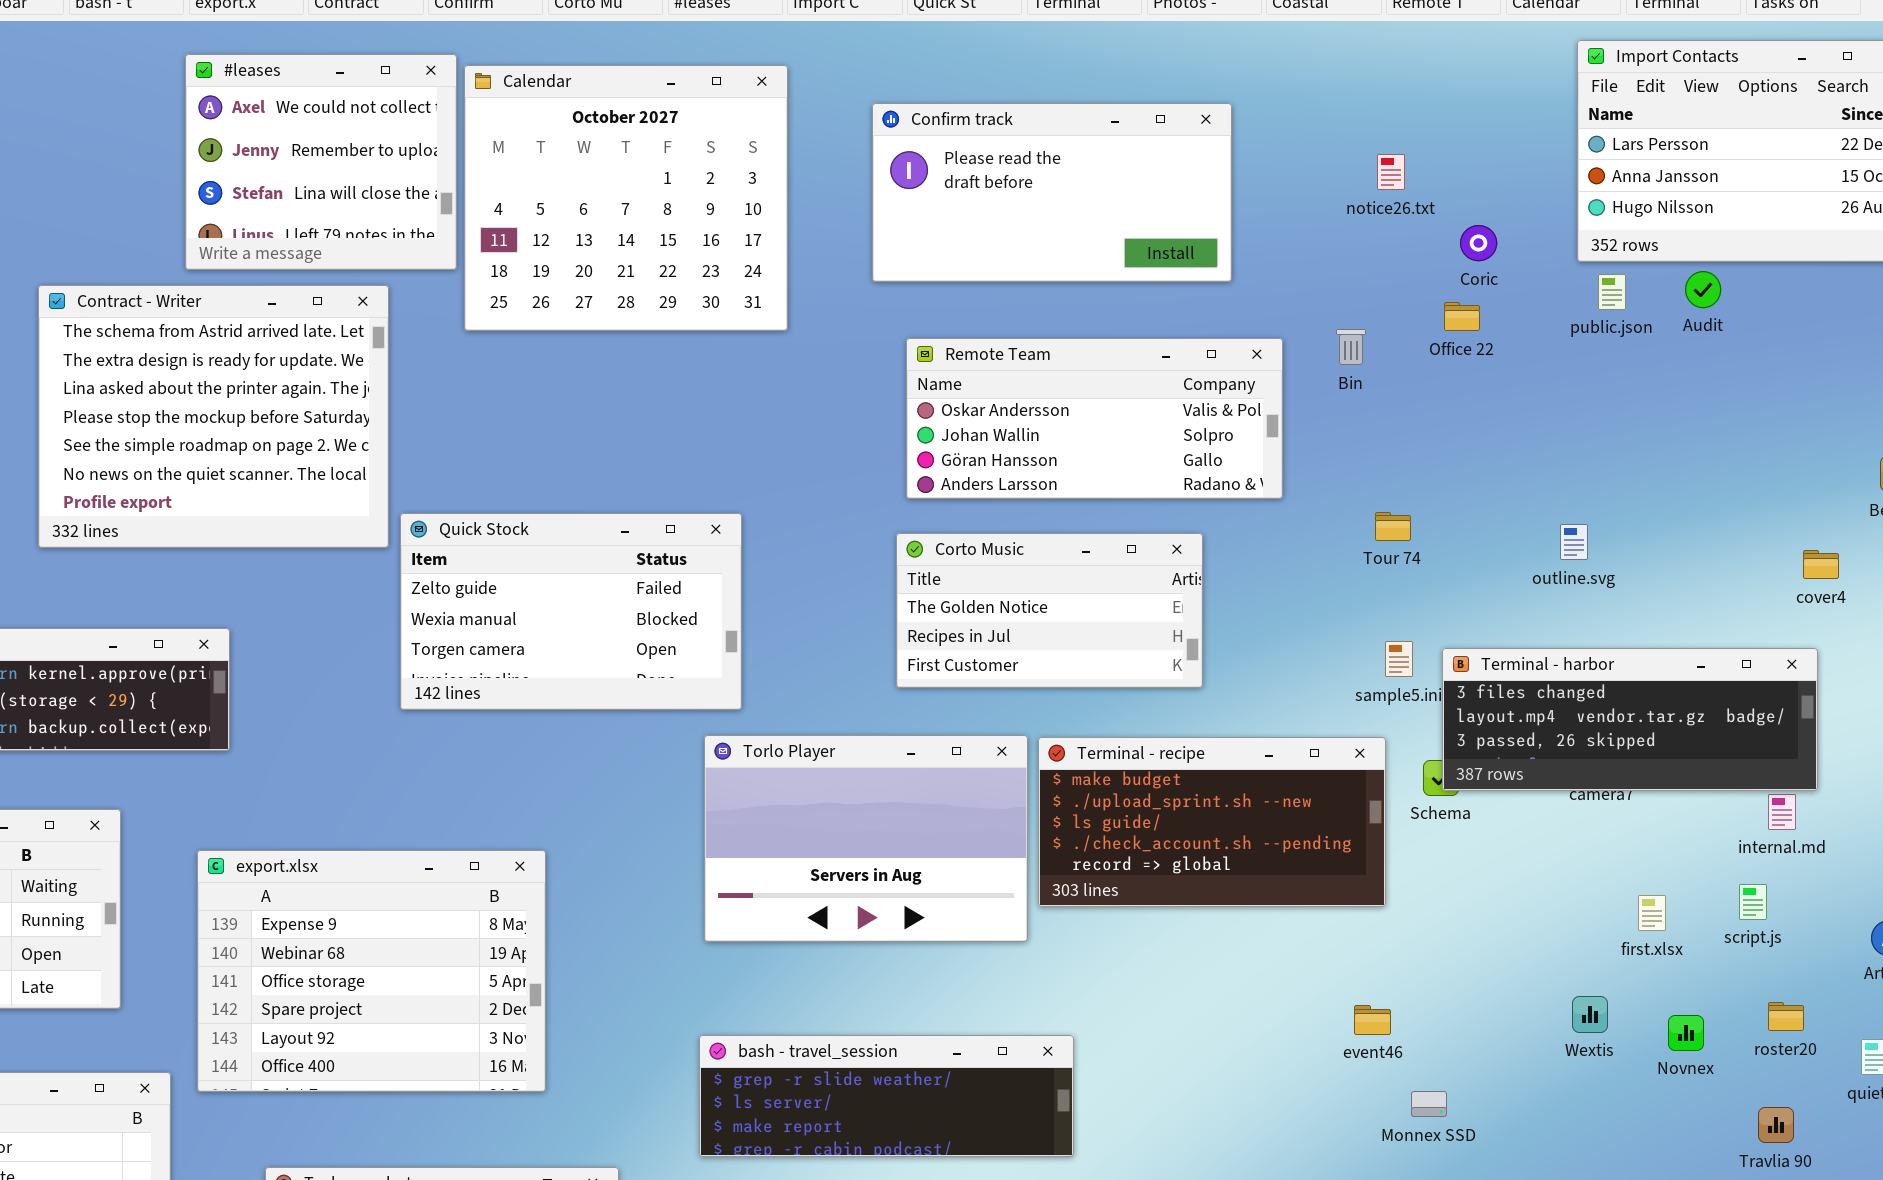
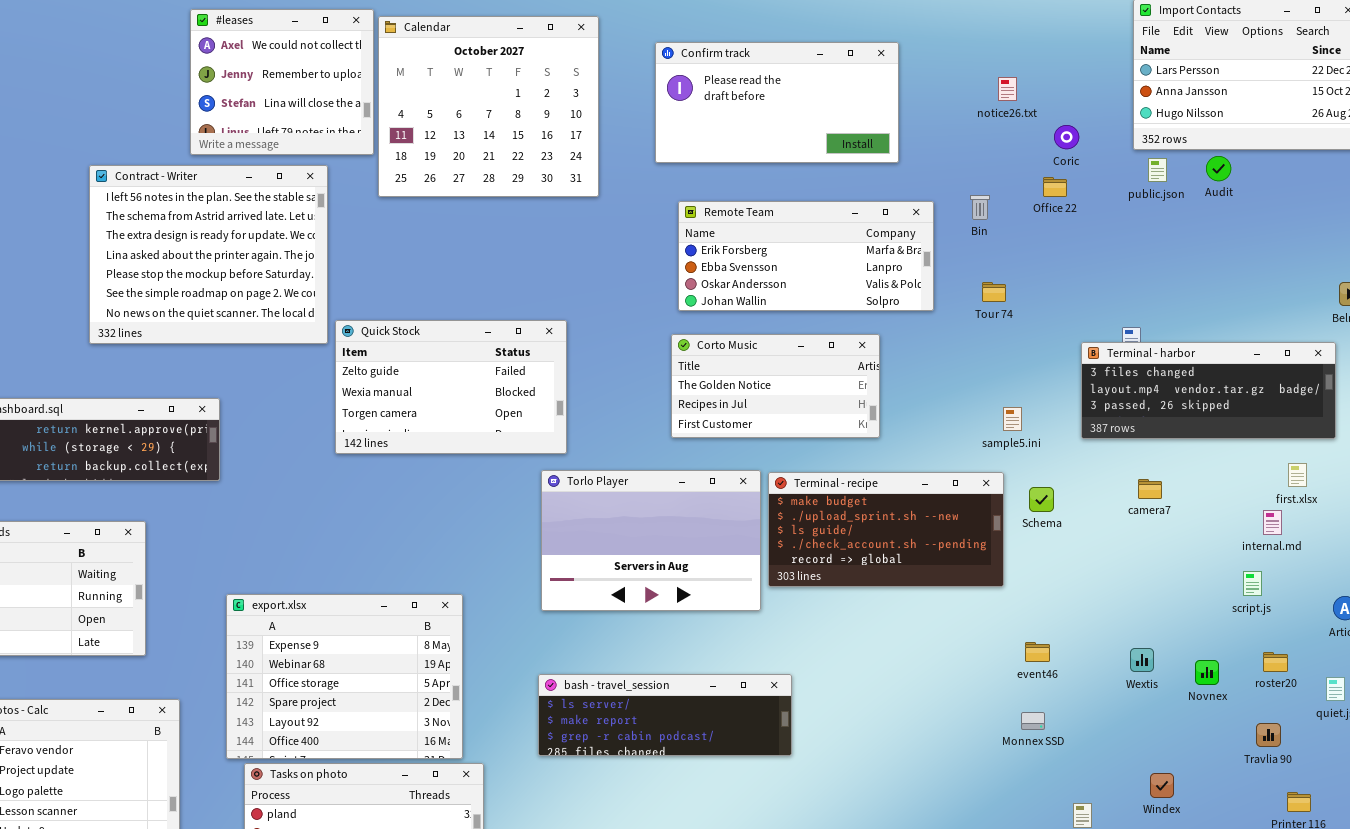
Contract - Writer: [38,285,389,548] -> [89,165,328,344], scrolled up 1 row
Remote Team: [906,338,1283,499] -> [678,201,934,311], scrolled up 2 rows
Tour 74: [1375,512,1411,541] -> [982,282,1006,302], moved
Terminal - harbor: [1442,648,1818,791] -> [1081,342,1336,439], moved
export.xlsx: [197,850,546,1092] -> [226,594,463,759], moved
first.xlsx: [1638,895,1666,931] -> [1288,463,1307,487], moved
event46: [1354,1005,1391,1035] -> [1025,642,1050,662], moved
bash - travel_session: [699,1035,1074,1157] -> [538,674,792,756], scrolled down 1 row

